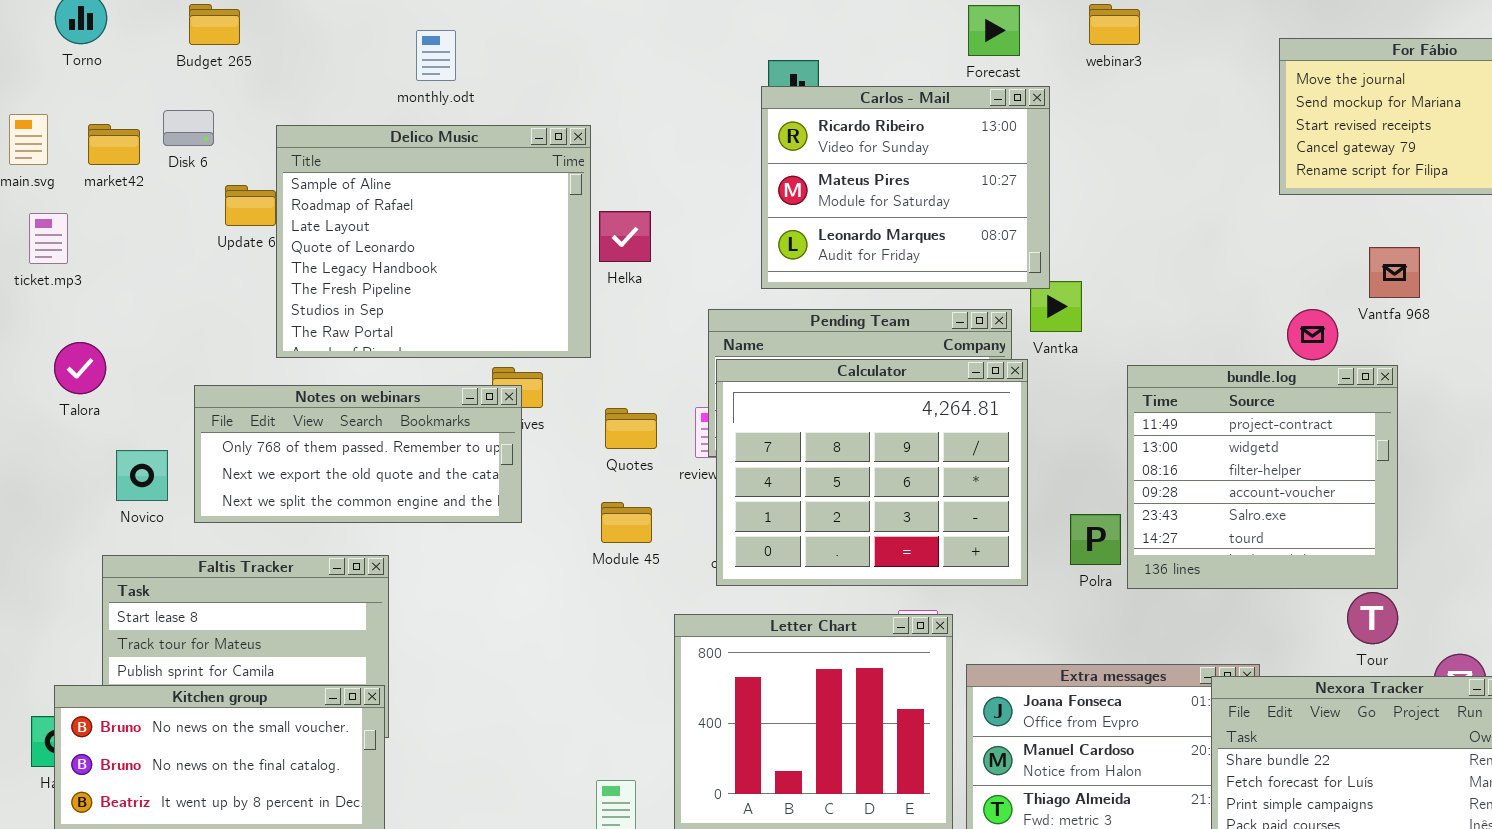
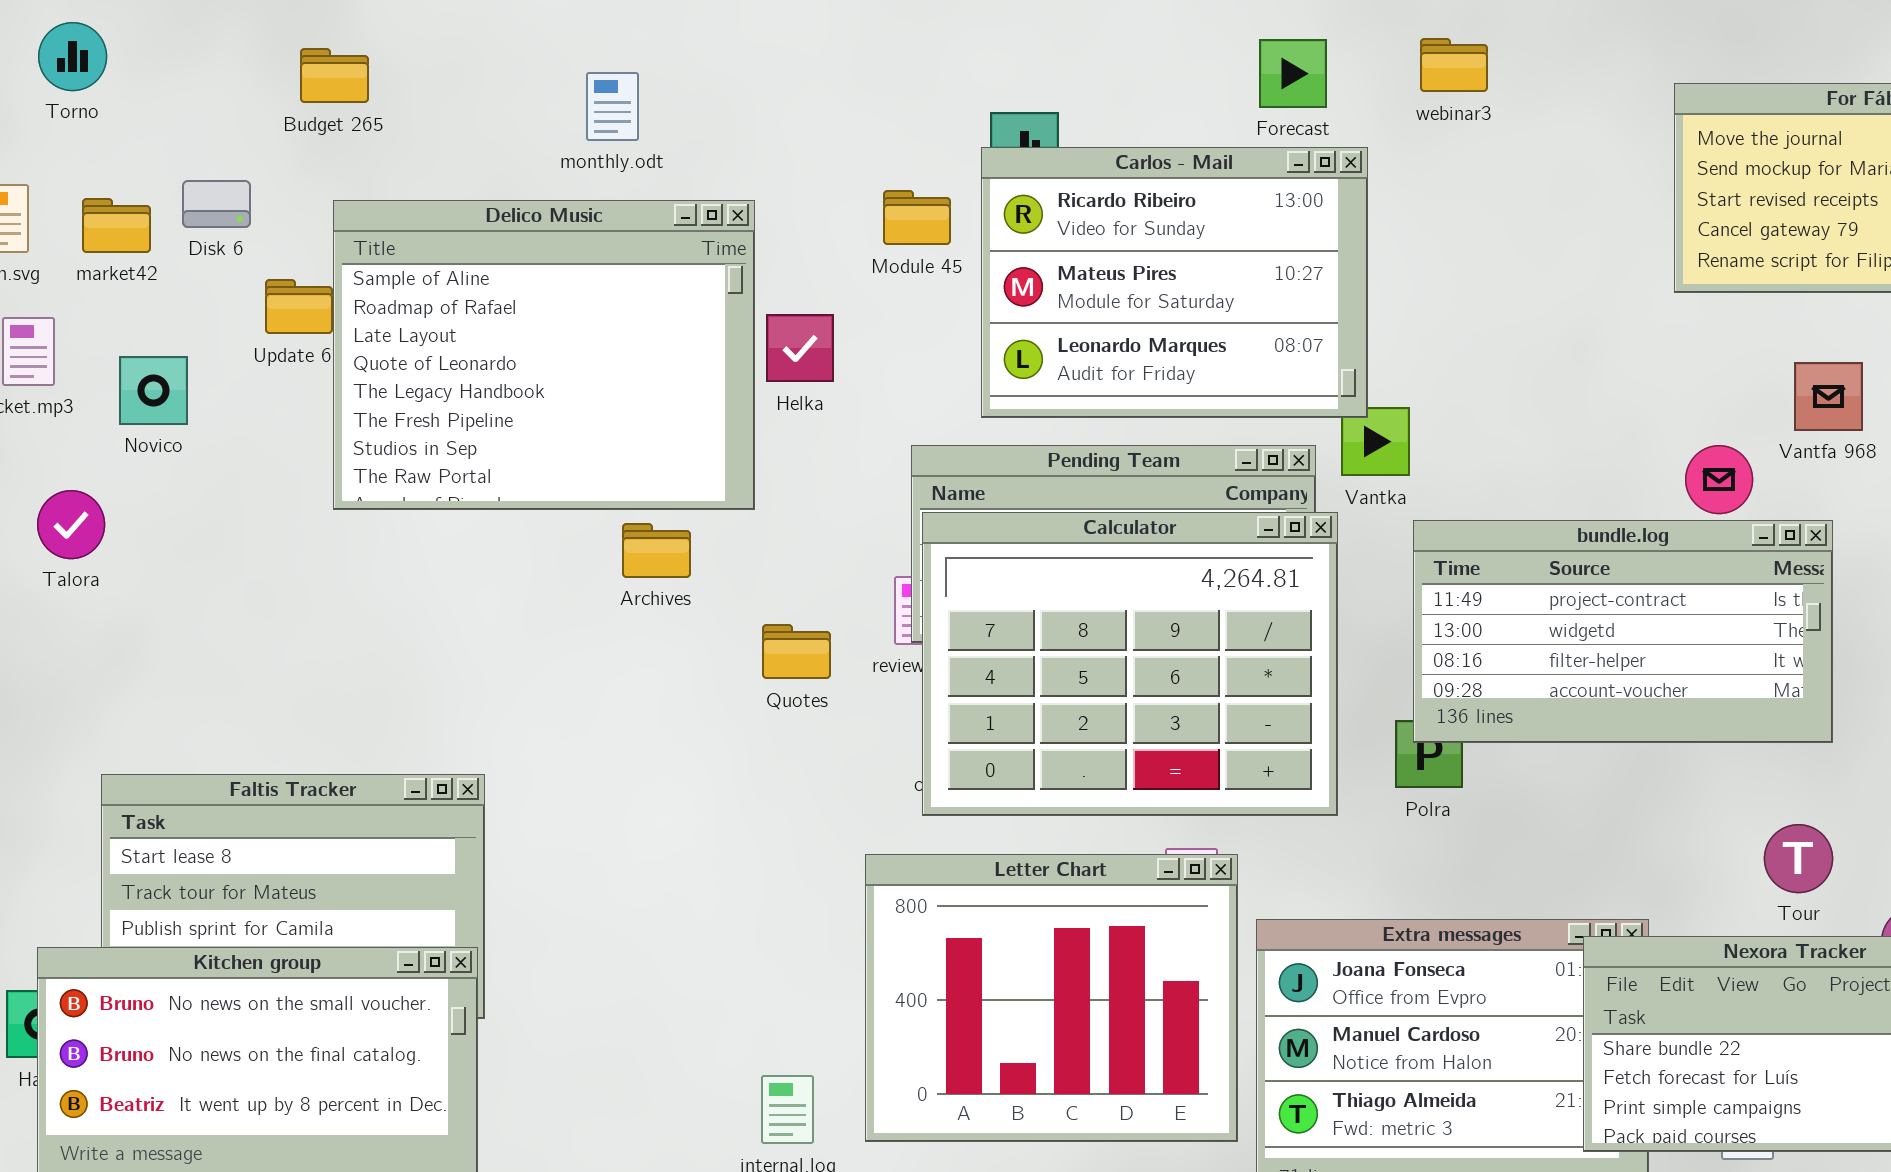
Budget 265: [189,4,240,45] -> [300,48,369,103], moved
monthly.odt: [416,30,456,81] -> [586,72,639,141], moved
bundle.log: [1127,365,1398,589] -> [1413,520,1833,743], resized
Notes on webinars: [194,385,522,523] -> none, closed
Quotes: [605,408,657,449] -> [762,624,831,679], moved
Novico: [116,450,168,501] -> [119,356,188,425], moved
Module 45: [601,502,652,543] -> [883,190,951,245], moved

